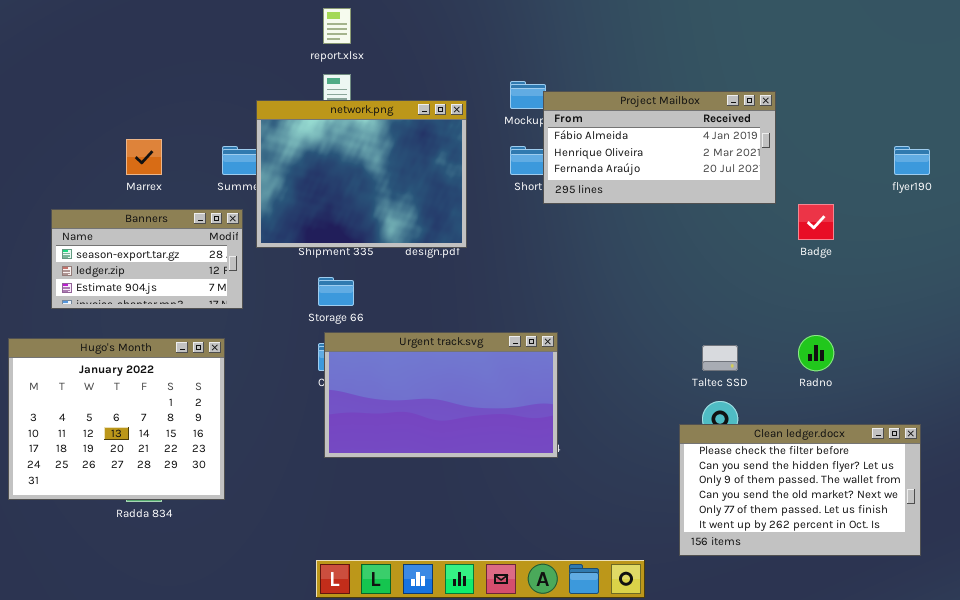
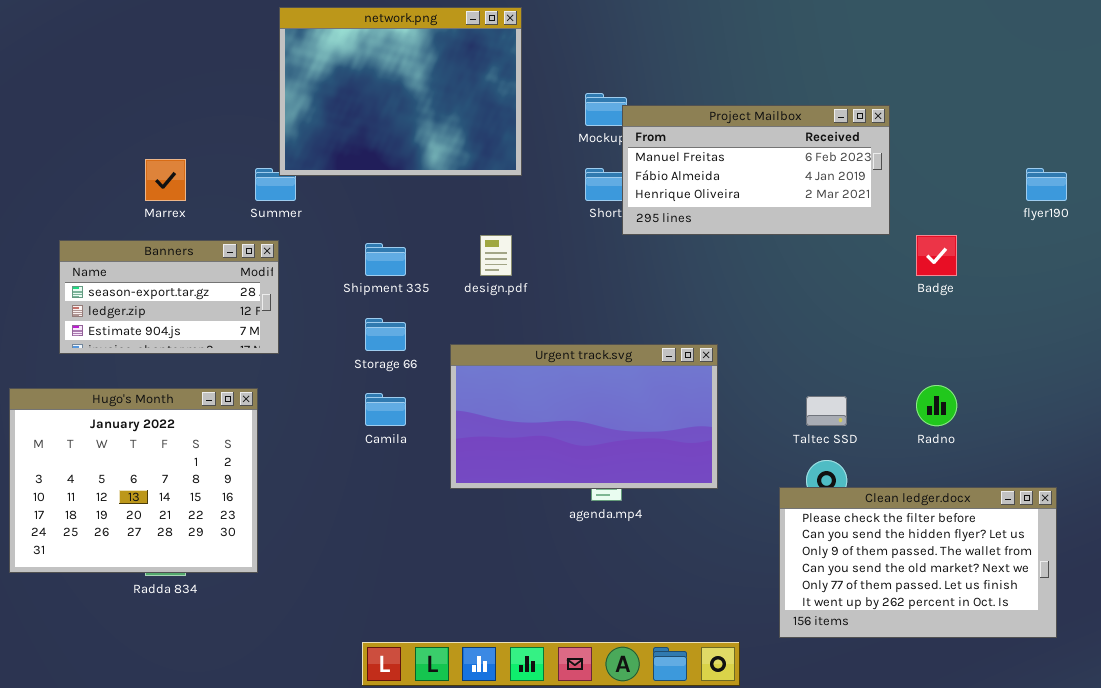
Project Mailbox: [543,91,776,204] -> [622,105,890,235], scrolled up 1 row
network.png: [256,100,467,248] -> [279,7,522,176], moved
Urgent track.svg: [324,332,558,458] -> [450,344,718,489], moved

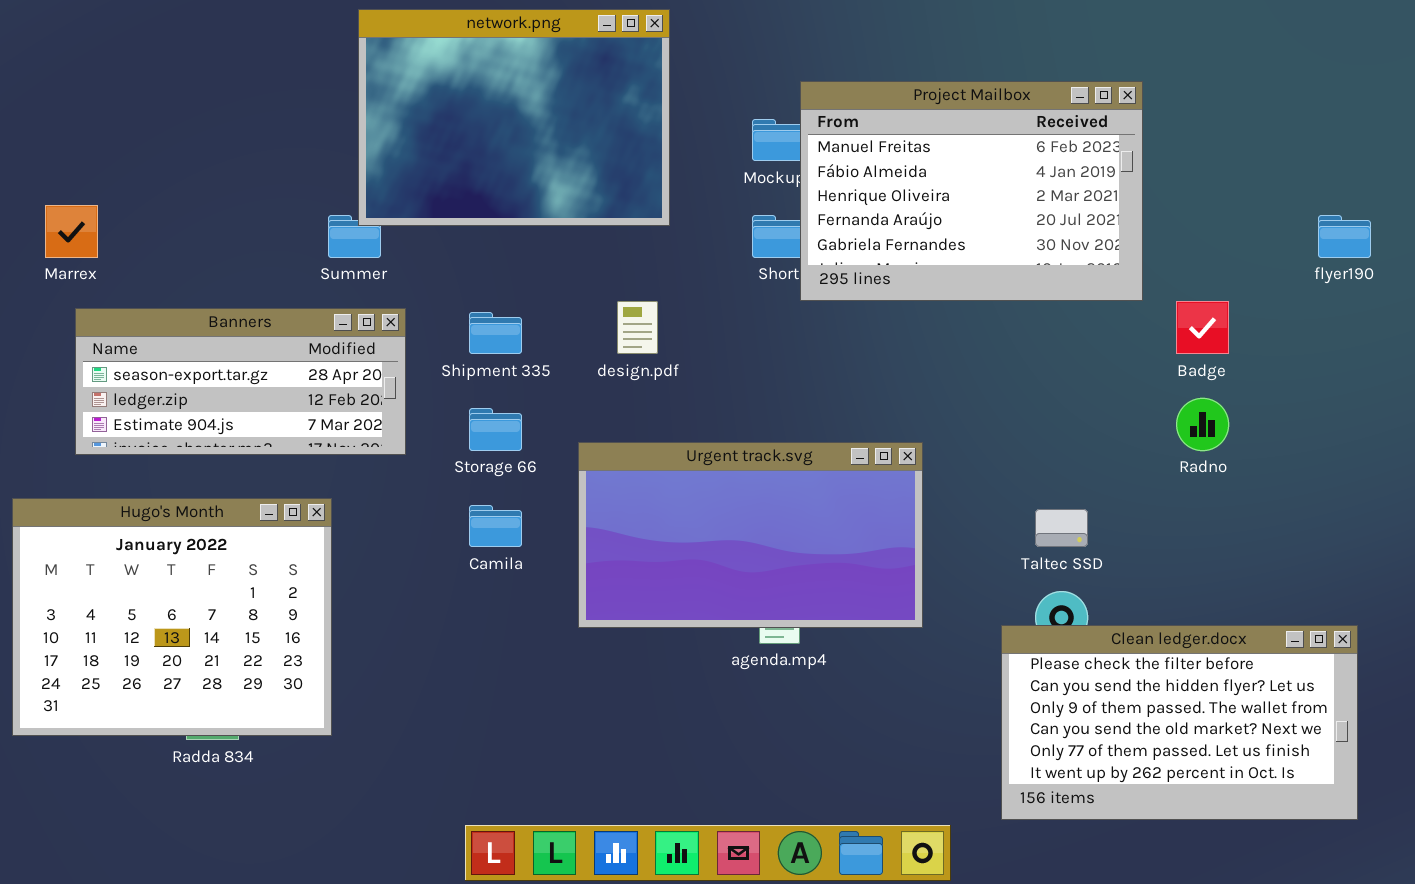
Project Mailbox: [622,105,890,235] -> [800,81,1143,301], resized
Marrex: [145,159,186,201] -> [45,205,98,258], moved
Banners: [59,240,279,354] -> [75,308,406,455], resized
Radno: [916,385,957,426] -> [1176,398,1229,451], moved

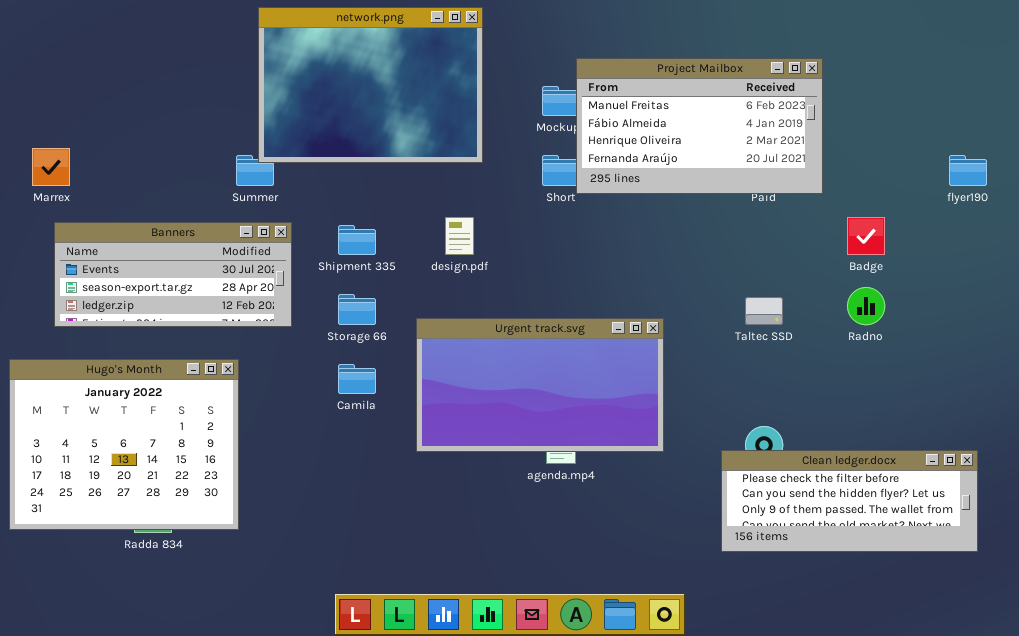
Project Mailbox: [800,81,1143,301] -> [576,58,823,194], resized
Banners: [75,308,406,455] -> [54,222,292,327], scrolled up 1 row
Taltec SSD: [1035,509,1088,547] -> [745,297,783,325], moved
Clean ledger.docx: [1001,625,1358,820] -> [721,450,978,552], resized

